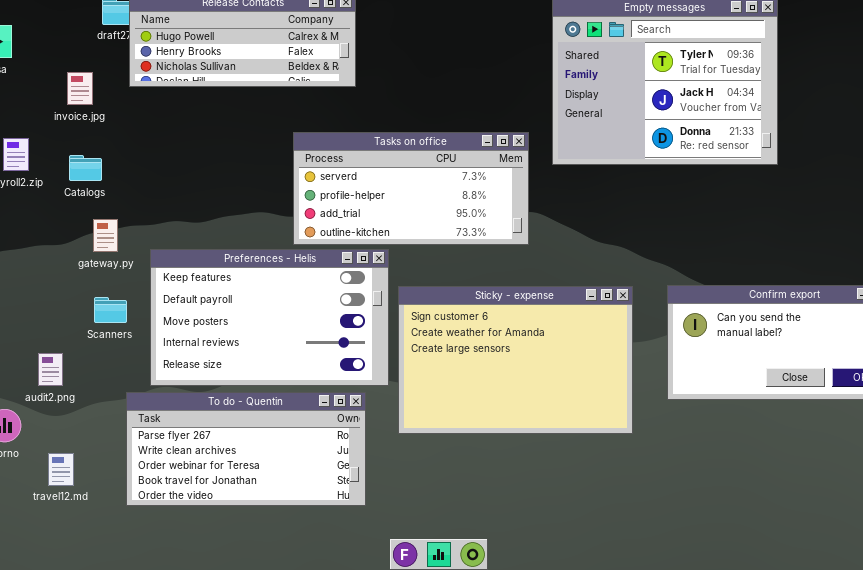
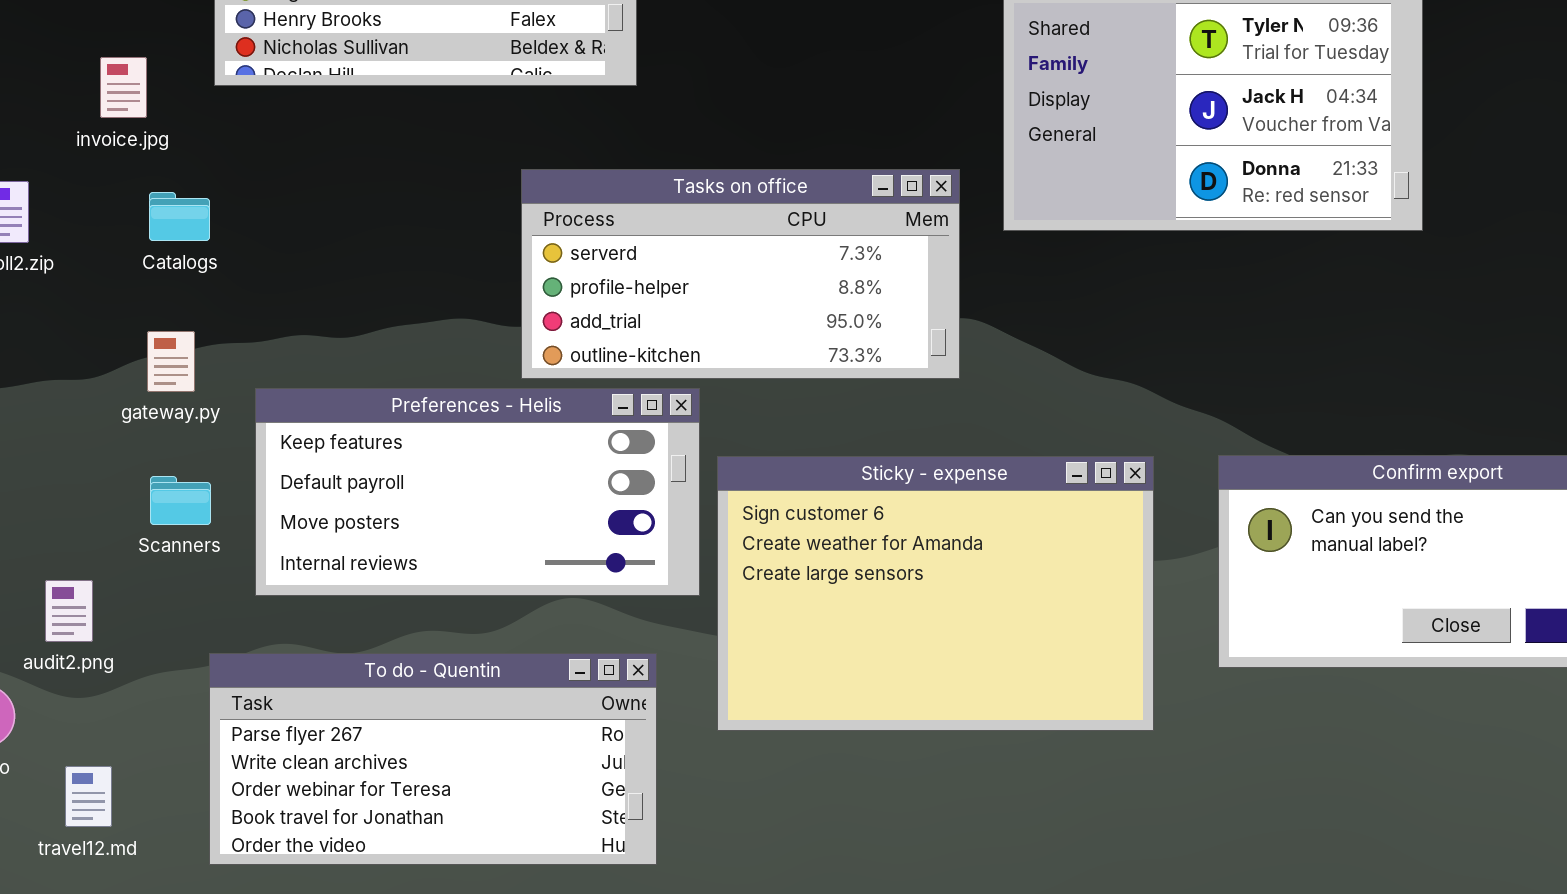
Catalogs: [69,155,102,181] -> [149,192,210,241], moved
Preferences - Helis: [150,249,389,386] -> [255,388,700,596], resized

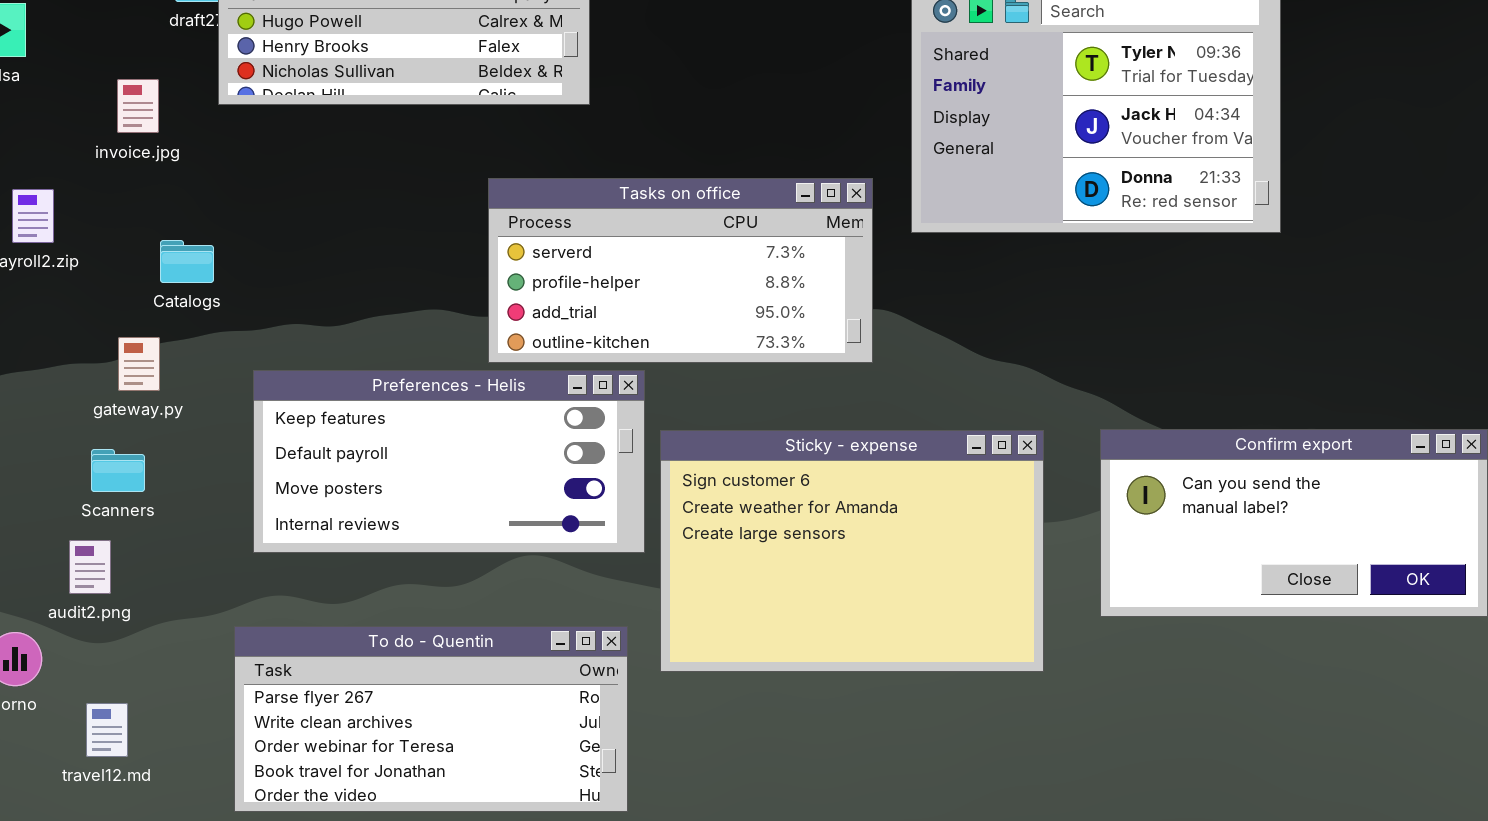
Catalogs: [149,192,210,241] -> [160,240,214,283], moved
gateway.py: [147,331,195,392] -> [118,337,160,391], moved
Scanners: [150,476,211,525] -> [91,449,145,492], moved
To do - Quentin: [209,653,657,865] -> [234,626,628,812], moved

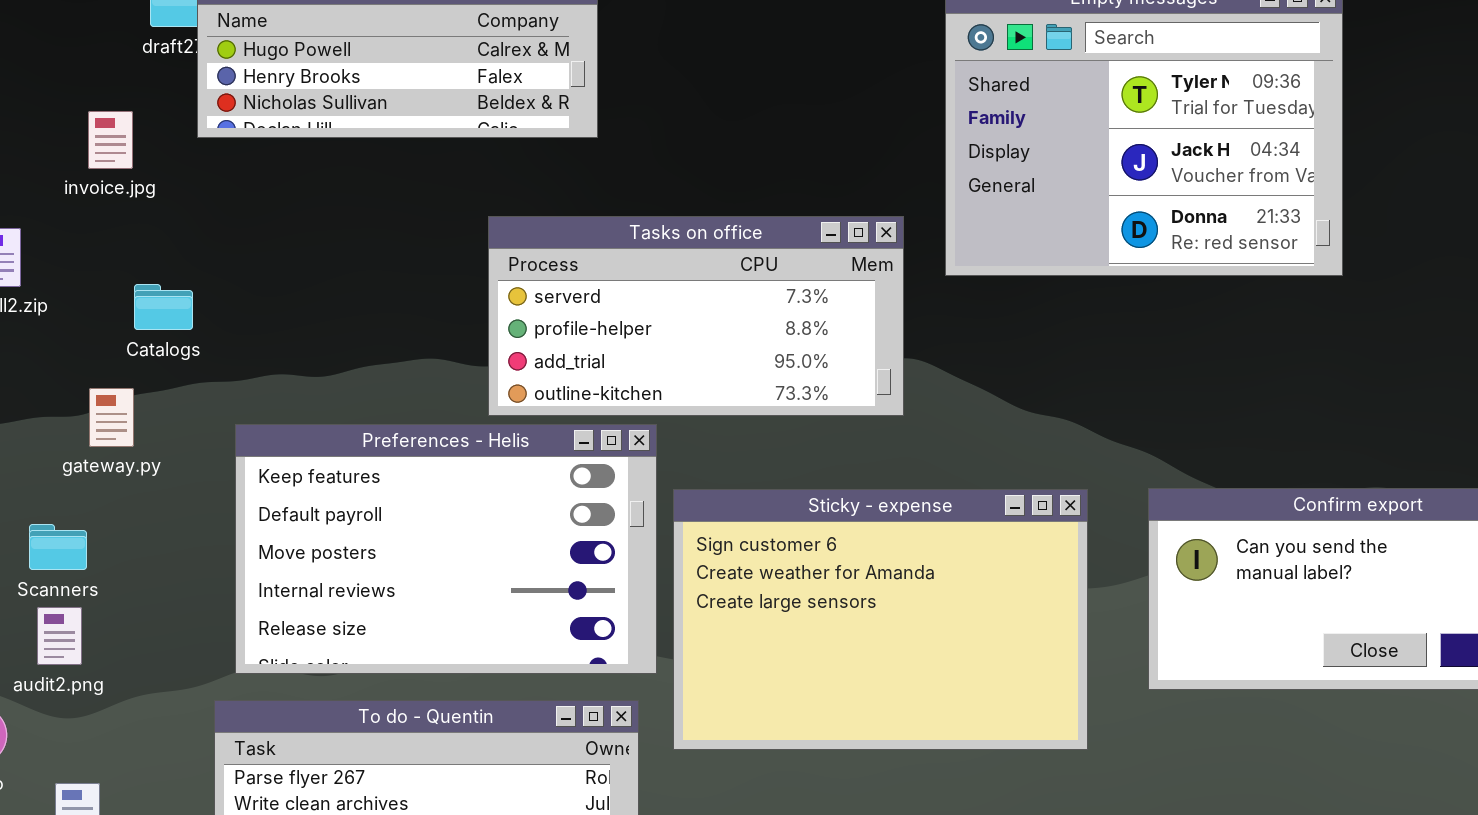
Preferences - Helis: [253,370,645,553] -> [235,424,657,674], resized
Scanners: [91,449,145,492] -> [29,524,87,570], moved

